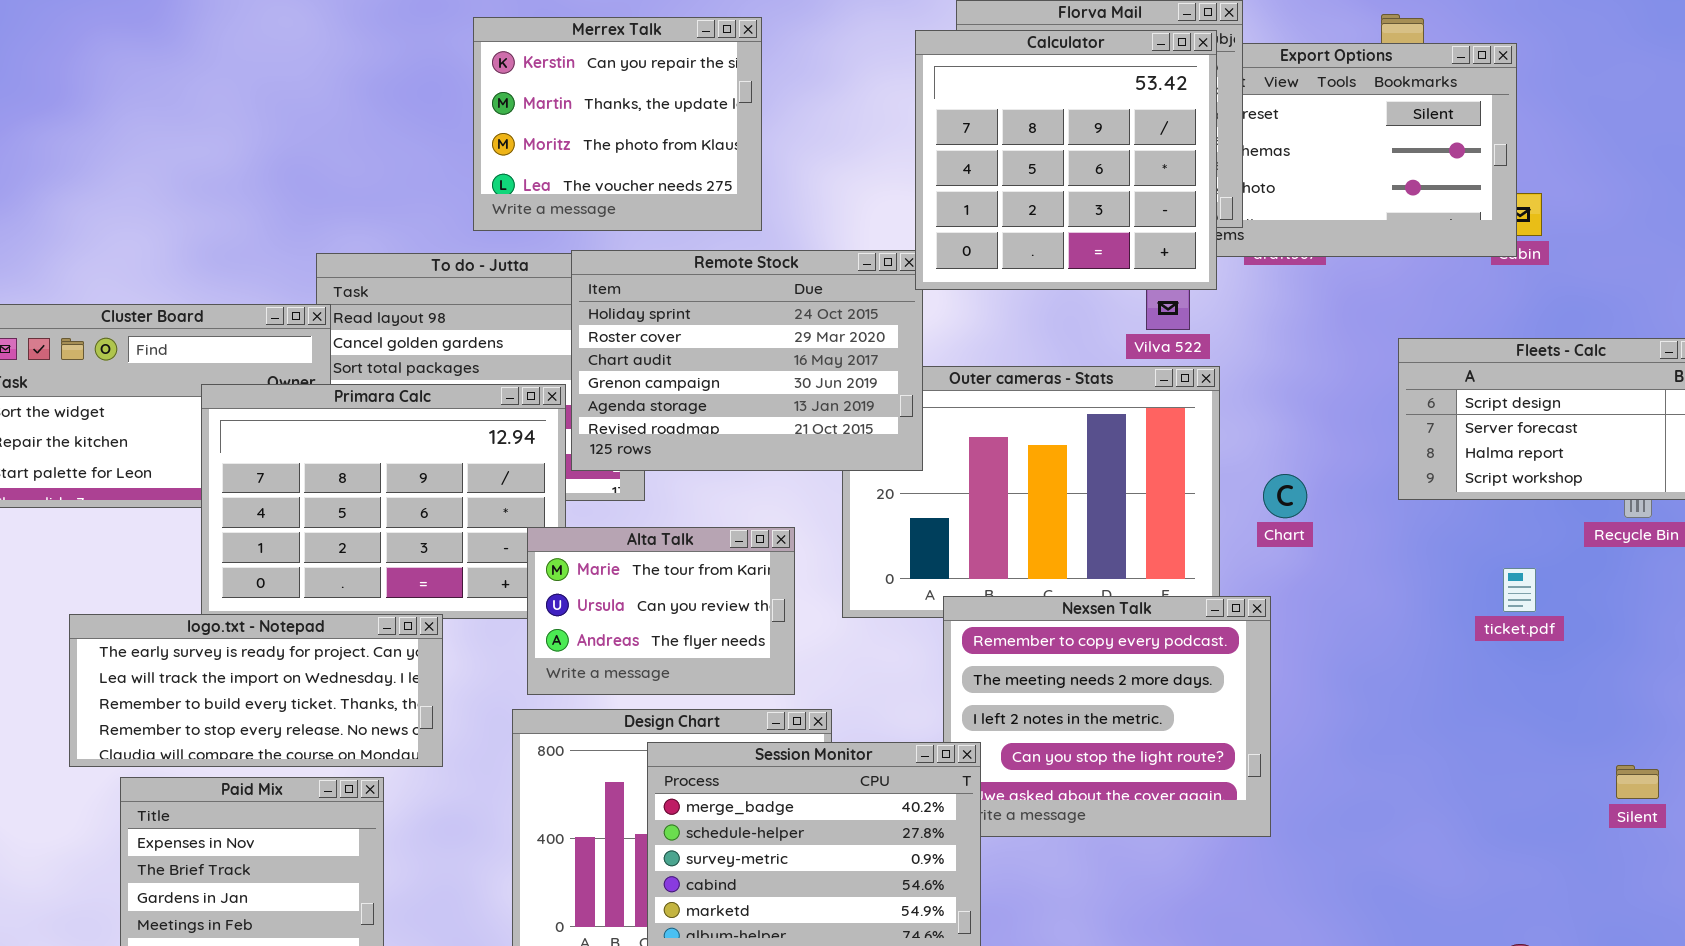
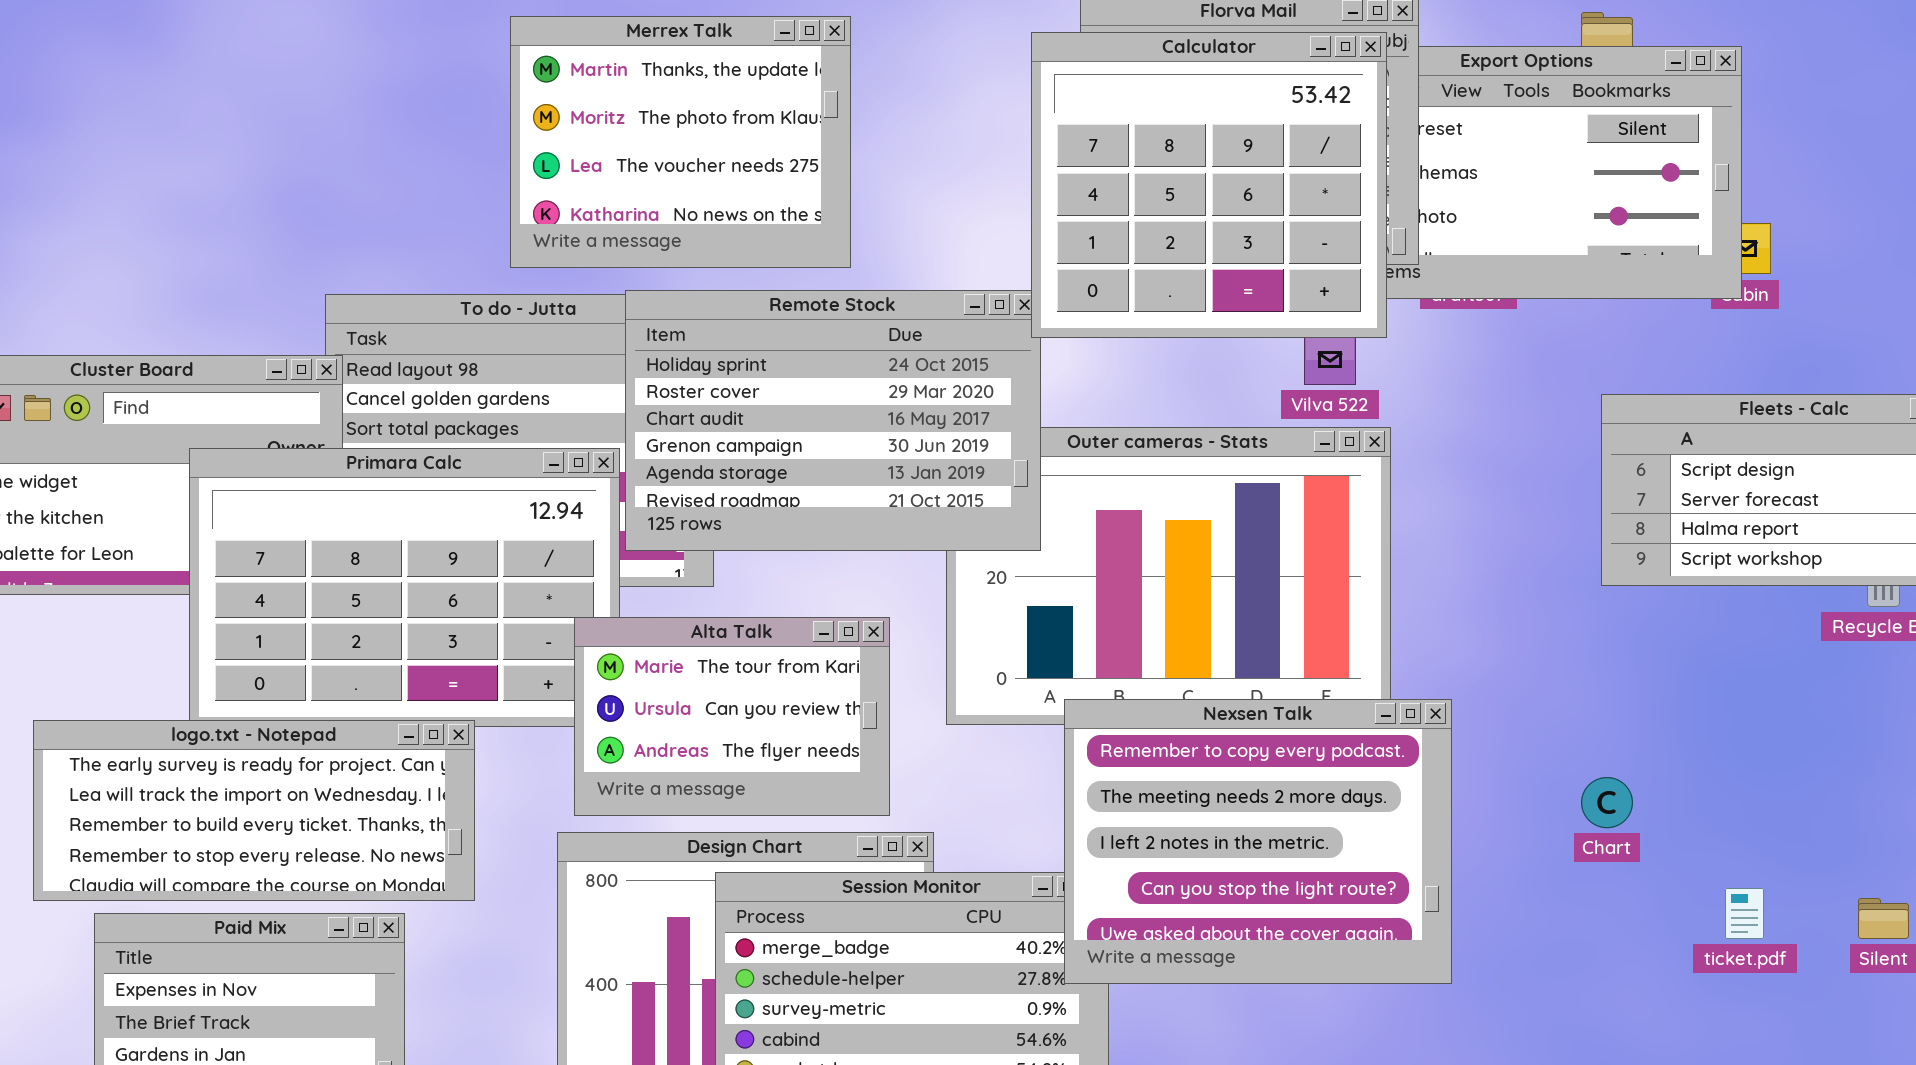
Merrex Talk: [473,17,762,231] -> [510,16,851,268], scrolled down 1 row
Chart: [1263,474,1307,518] -> [1581,777,1633,828], moved
ticket.pdf: [1503,568,1536,612] -> [1725,888,1764,939], moved
Nexsen Talk: [943,596,1271,837] -> [1064,699,1452,984], raised

